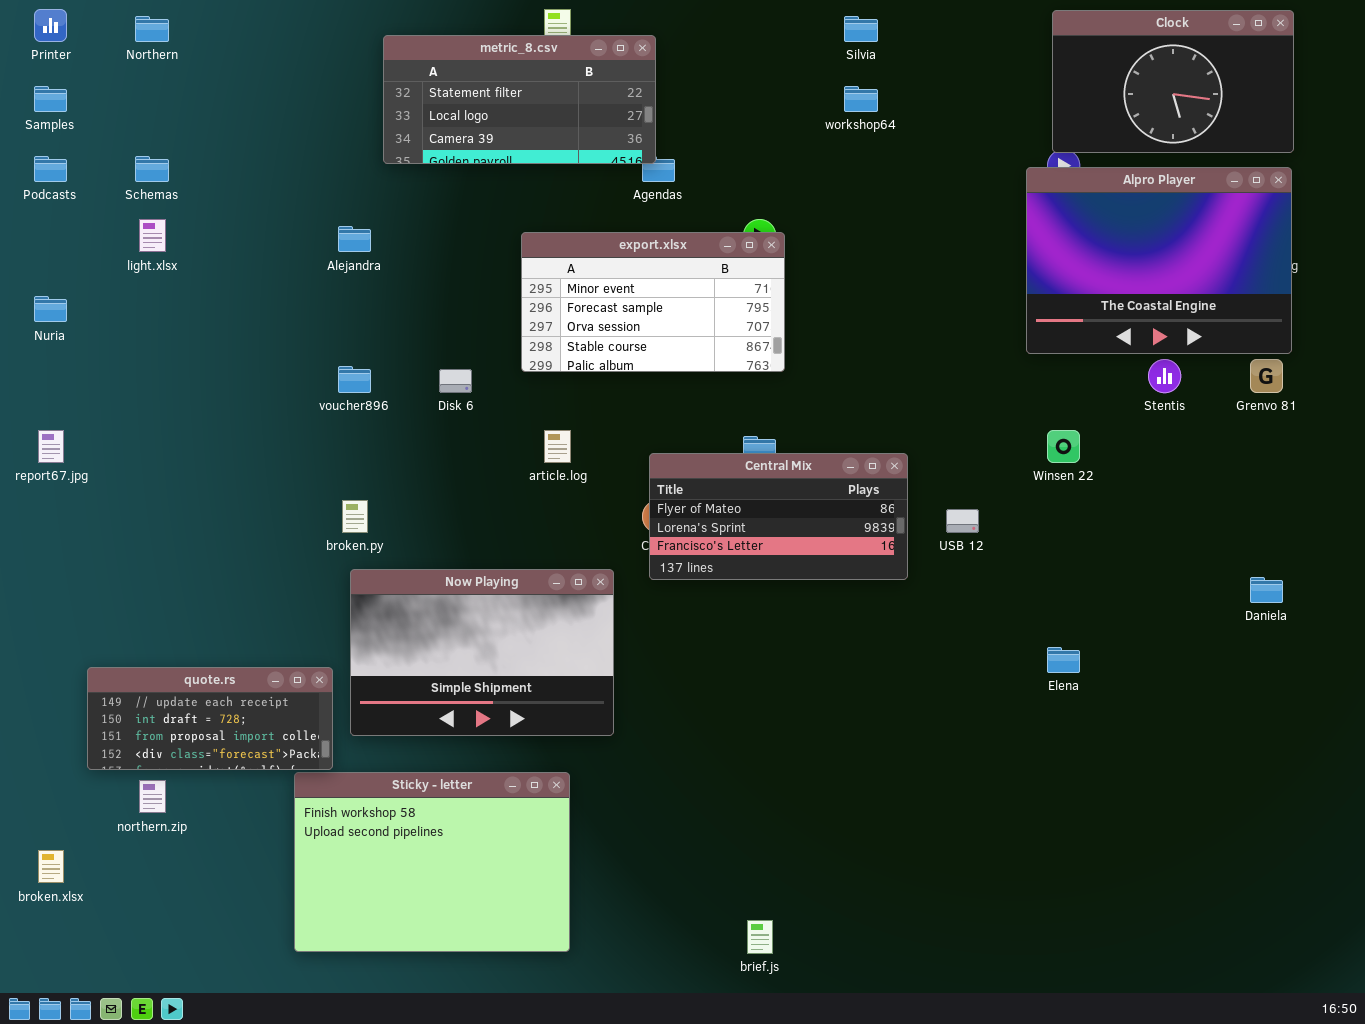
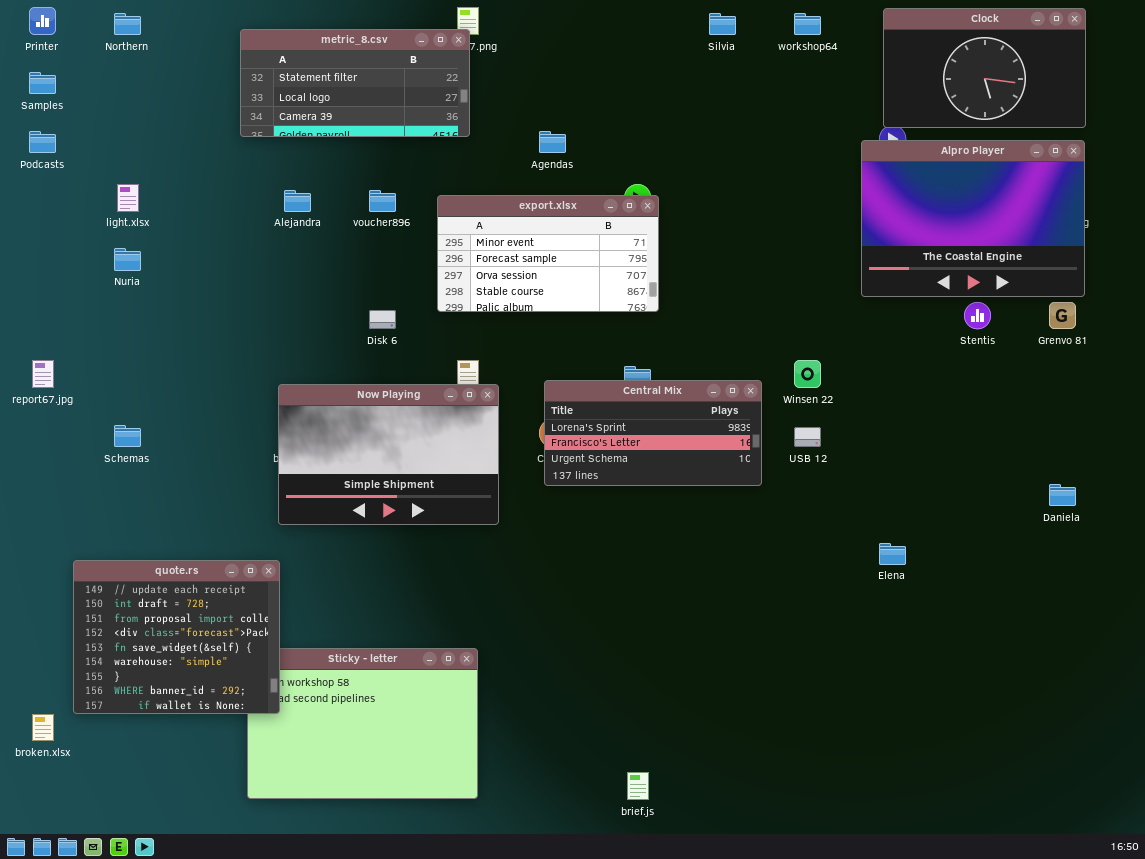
metric_8.csv: [383,35,656,164] -> [240,29,470,137], moved
workshop64: [844,86,878,112] -> [794,13,821,35], moved
Schemas: [135,156,169,182] -> [114,425,141,447], moved
Nuria: [34,296,67,322] -> [114,248,141,271], moved
voucher896: [338,366,371,393] -> [369,190,396,212], moved
Winsen 22: [1047,430,1080,463] -> [794,360,821,388], moved
Central Mix: [649,453,908,580] -> [544,380,762,486], scrolled down 1 row
Now Playing: [350,569,614,736] -> [278,384,499,525], moved
quote.rs: [87,667,333,770] -> [73,560,280,714], resized

